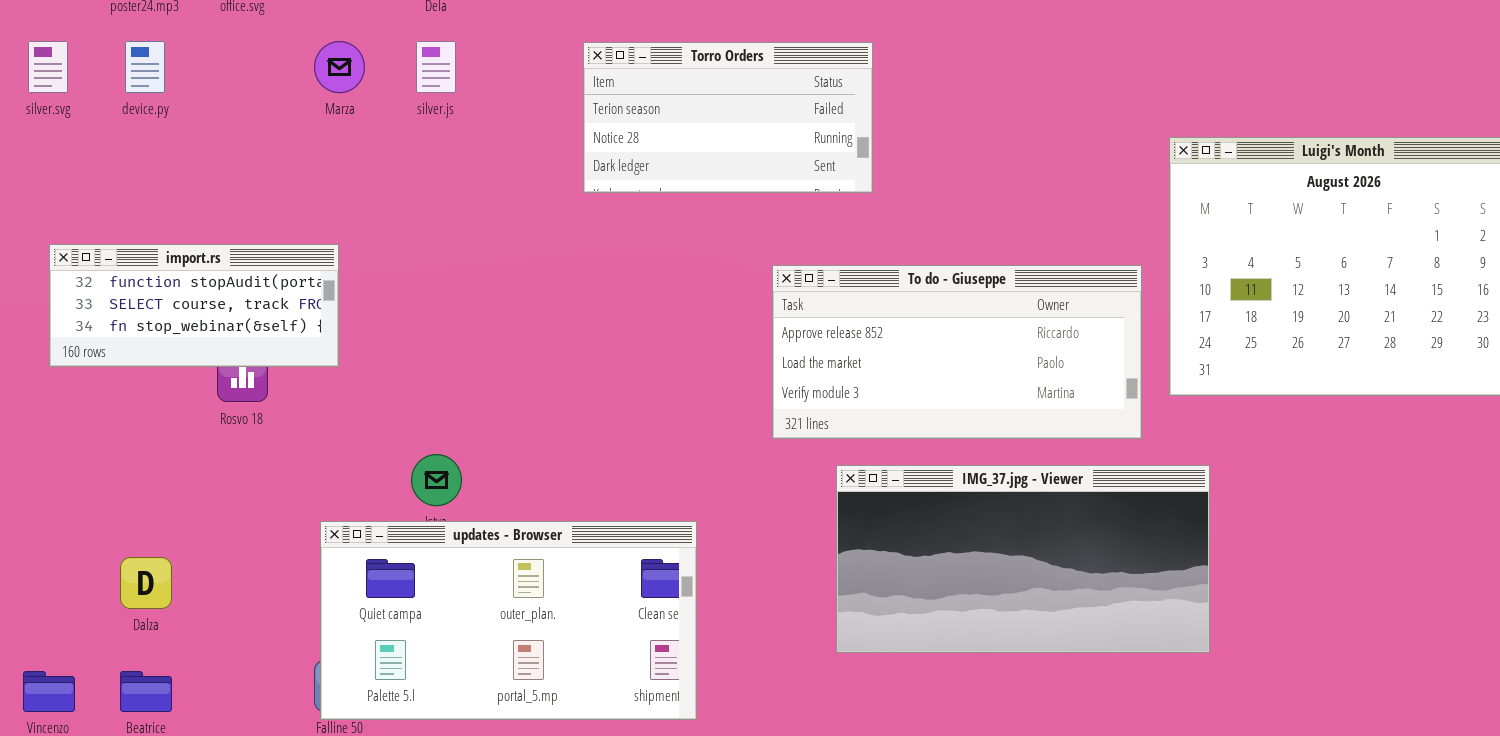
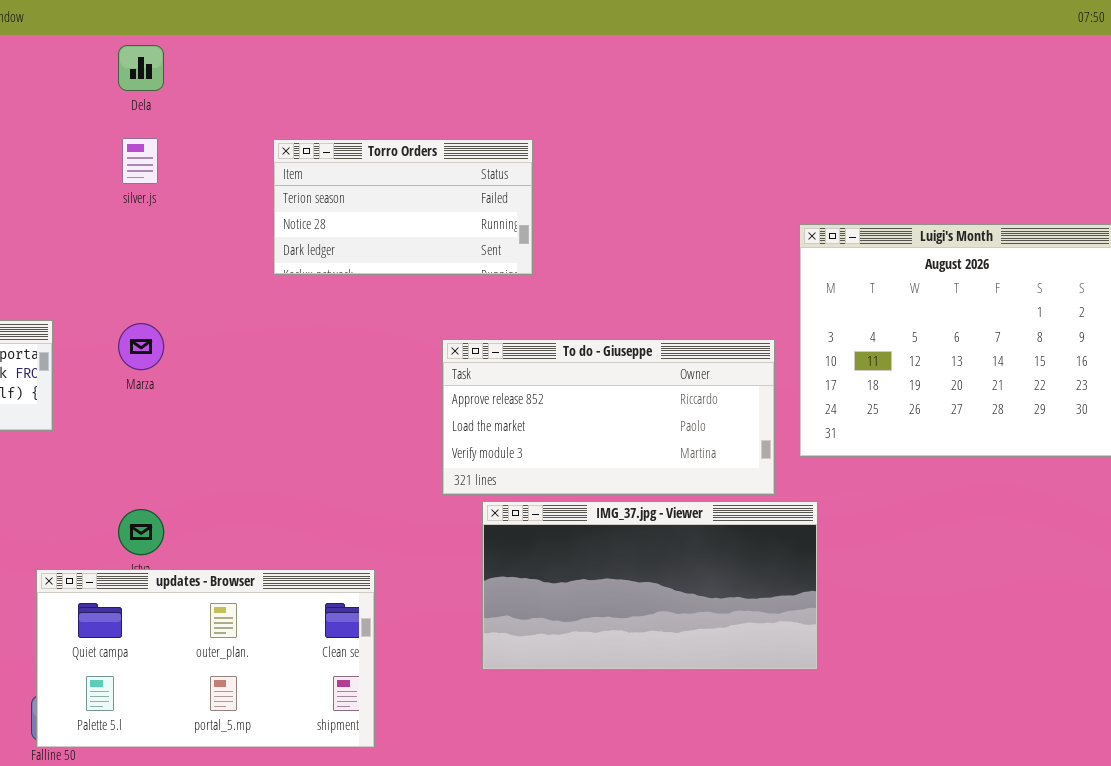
Marza: [314,41,365,93] -> [118,323,164,370], moved
IMG_37.jpg - Viewer: [836,465,1210,653] -> [482,501,818,670], moved

